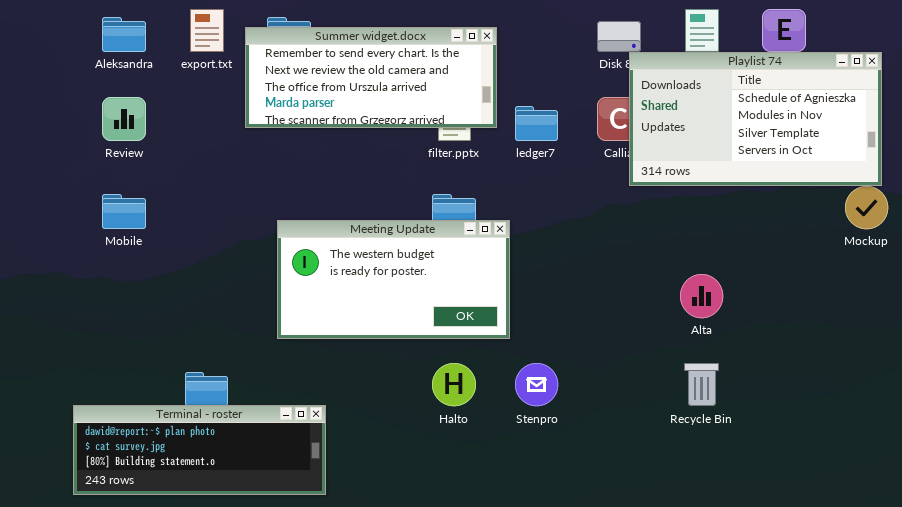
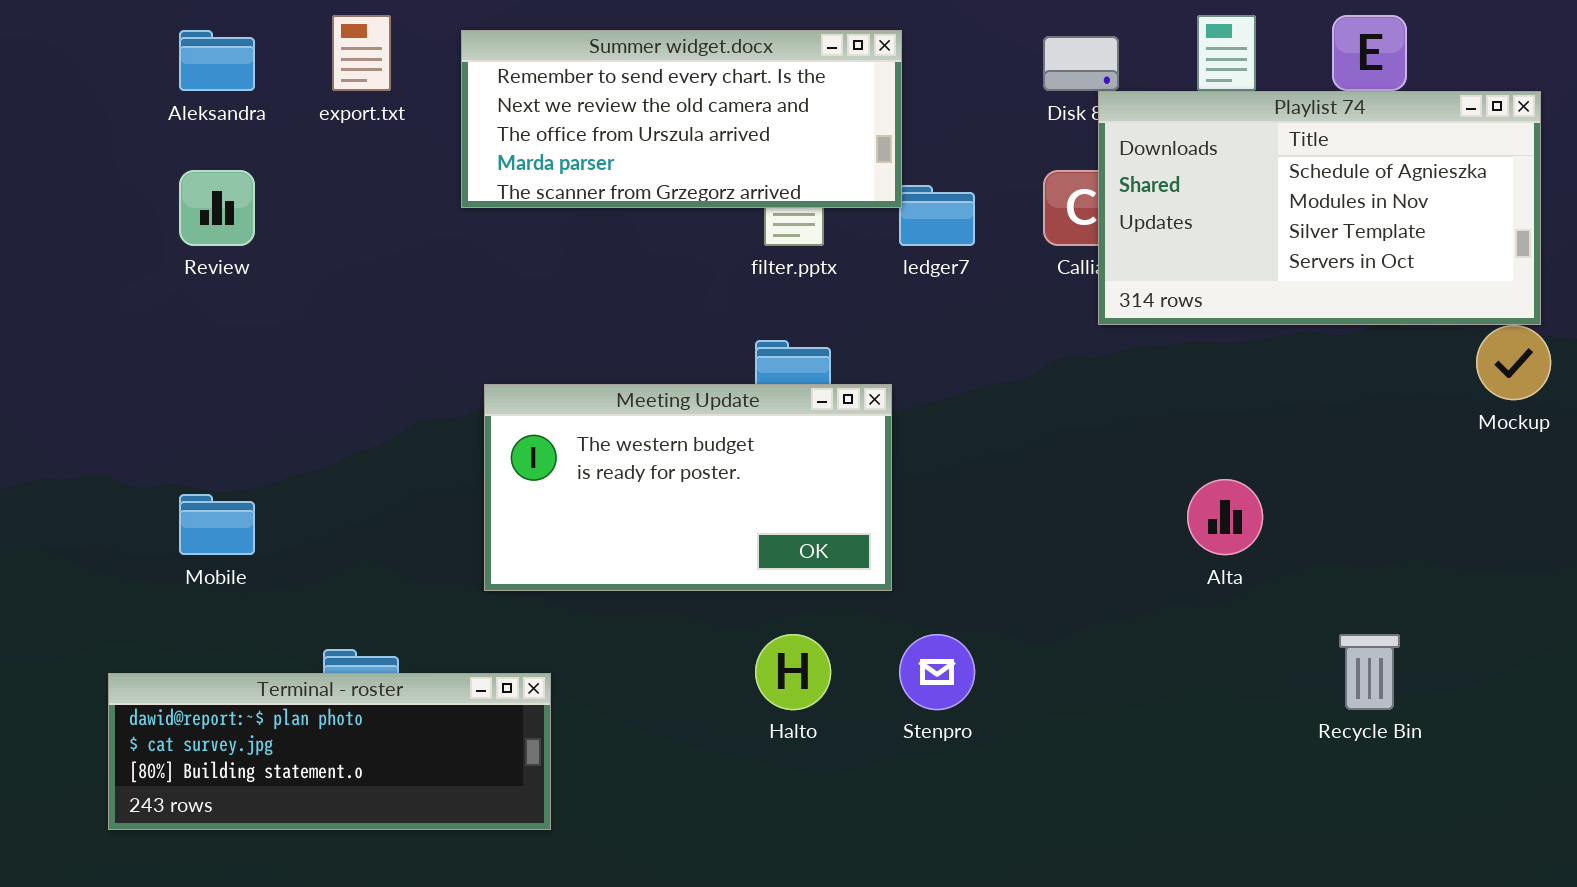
Summer widget.docx: [245,27,497,128] -> [461,30,902,208], moved
Mobile: [102,194,146,229] -> [179,494,255,555], moved
Recycle Bin: [684,363,719,406] -> [1339,634,1400,710], moved
Terminal - roster: [73,405,326,495] -> [108,673,551,830], moved

